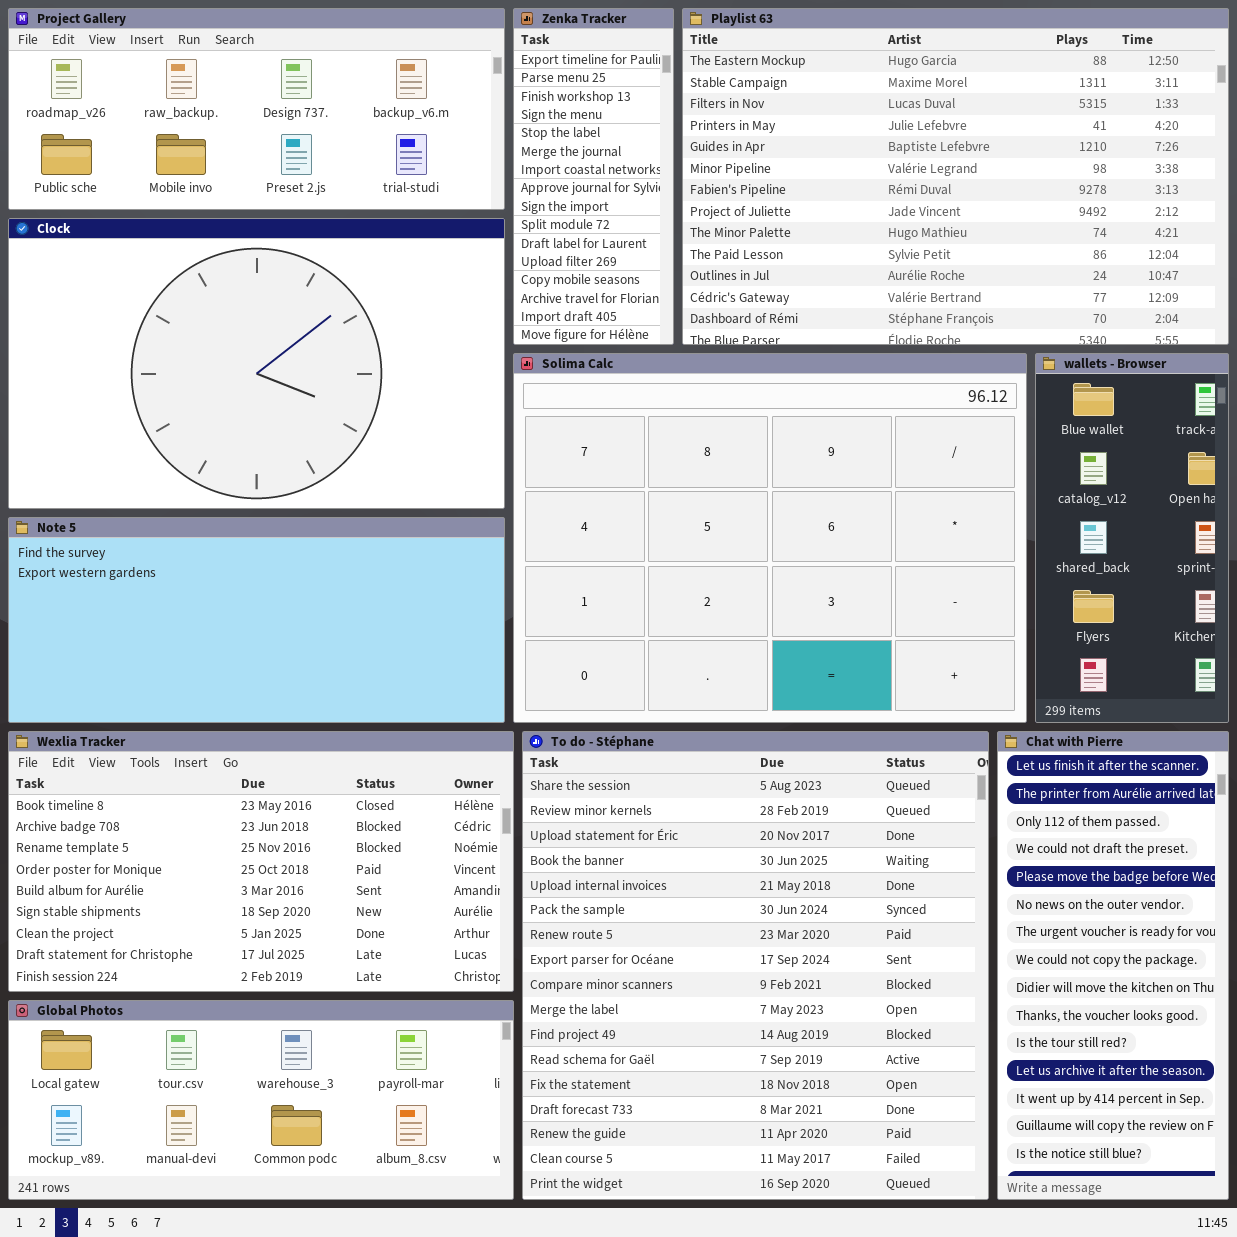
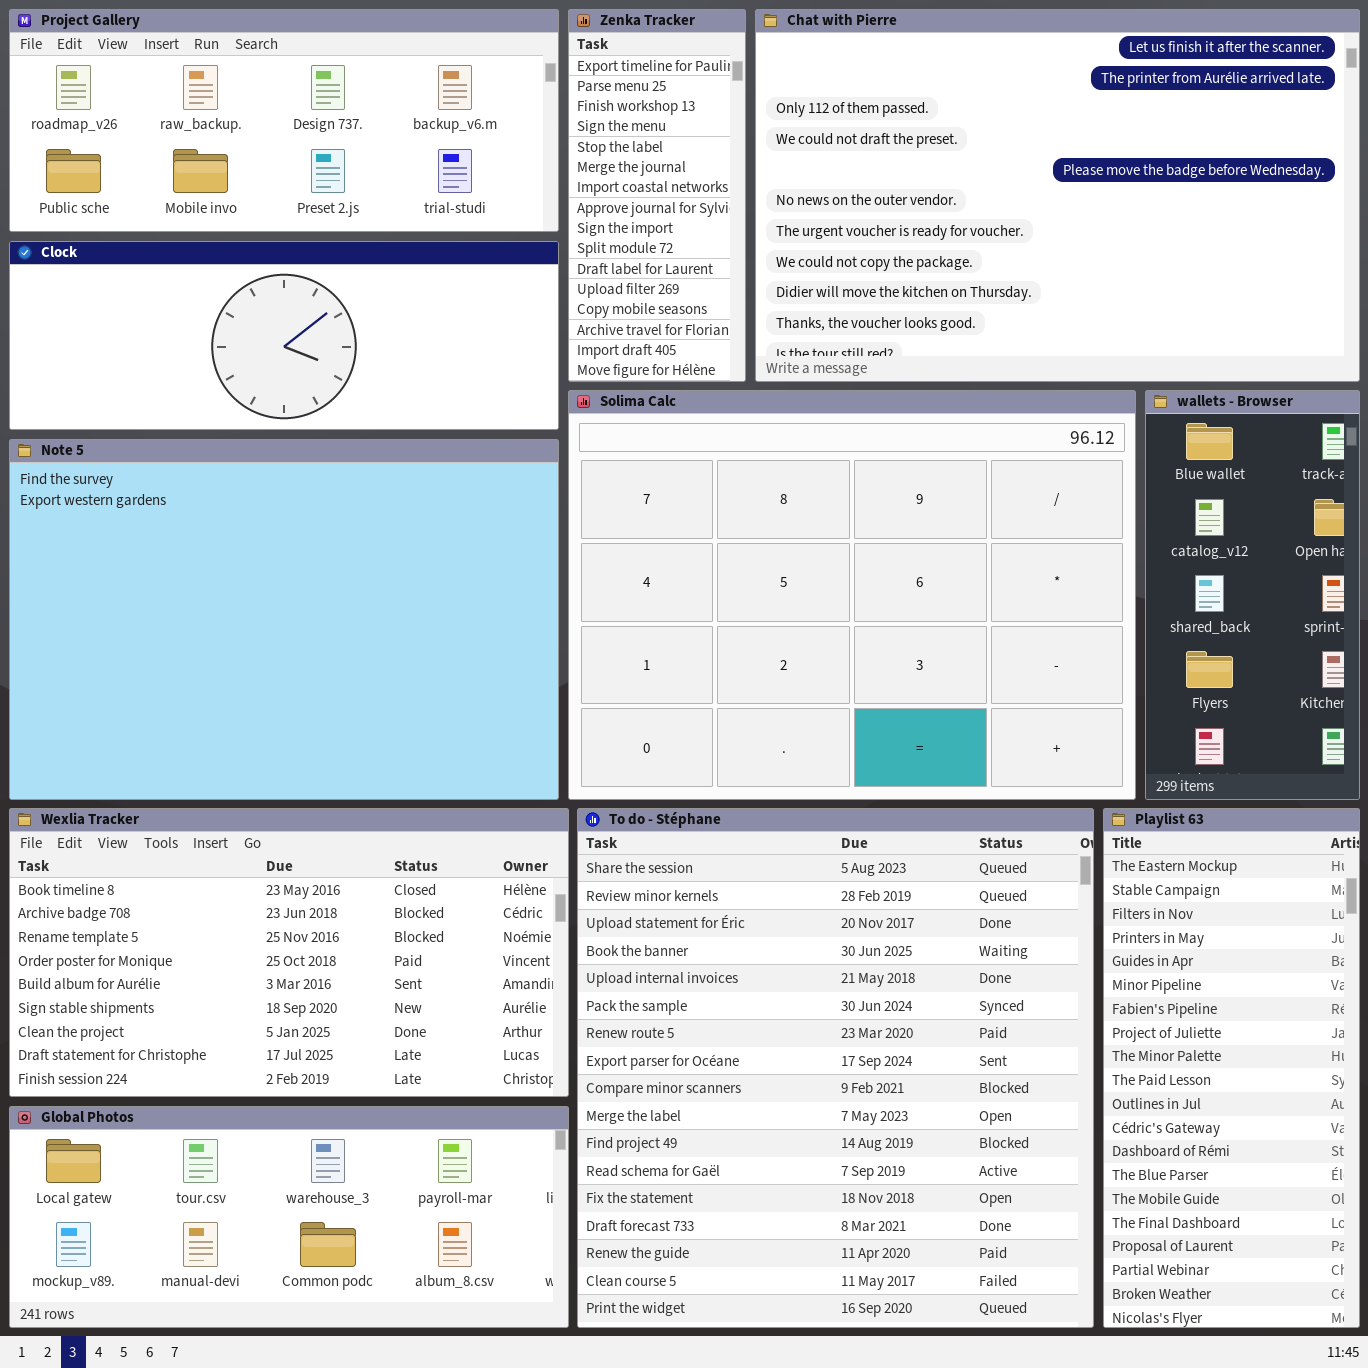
Playlist 63: [682,8,1229,345] -> [1103,808,1360,1328], moved, resized
Clock: [8,218,505,509] -> [9,241,559,430], resized
Note 5: [8,517,505,723] -> [9,439,559,800], resized
Chat with Pierre: [997,731,1229,1200] -> [755,9,1360,382], moved, resized

